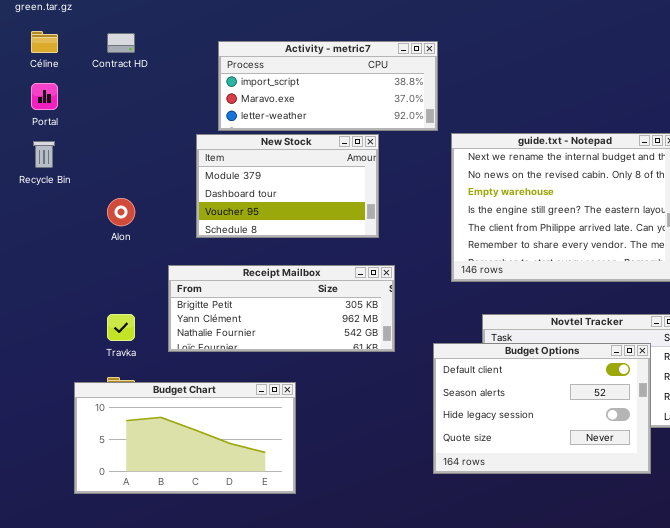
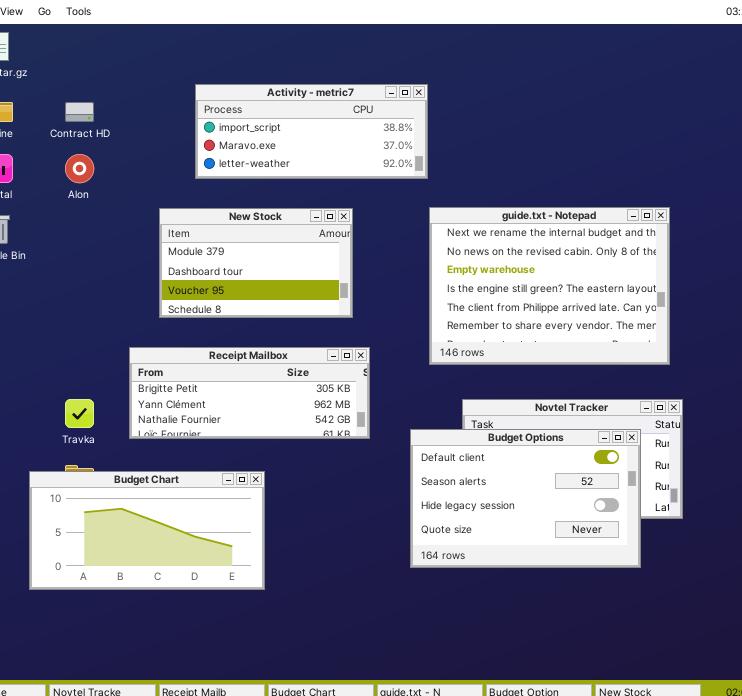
Activity - metric7: [218,41,438,131] -> [195,84,428,179], moved
Alon: [107,198,135,226] -> [65,154,94,183], moved

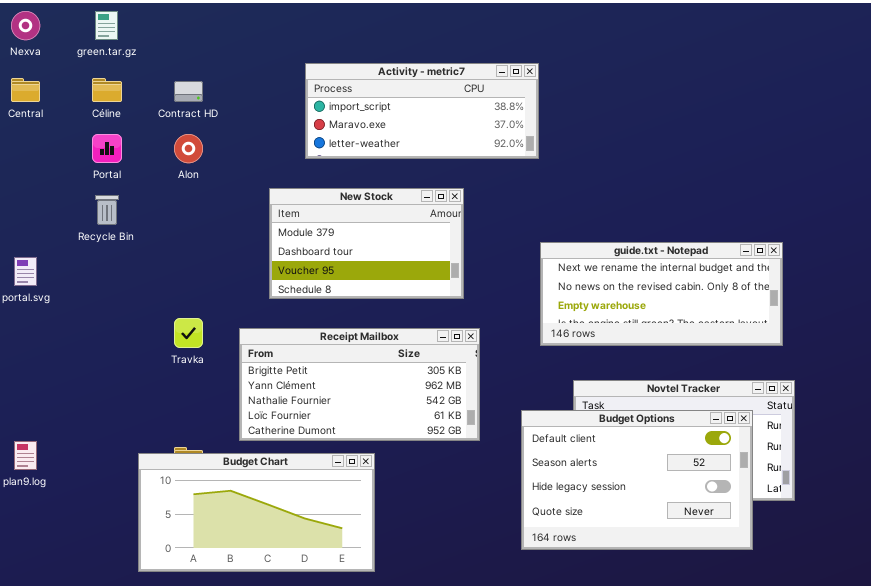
guide.txt - Notepad: [429,207,670,365] -> [540,242,783,346], resized
Receipt Mailbox: [129,347,370,439] -> [239,328,480,441], resized
Travka: [65,399,94,428] -> [174,318,203,348], moved

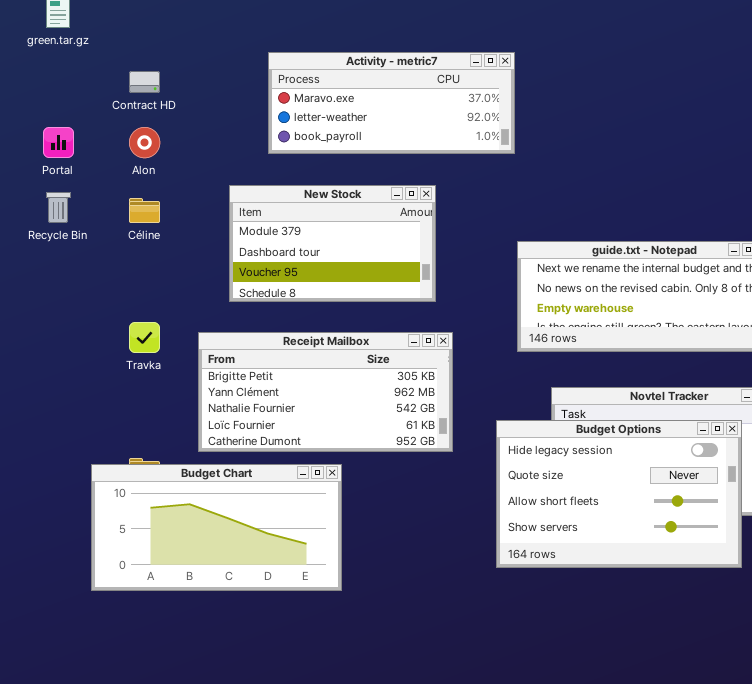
Activity - metric7: [305,63,539,159] -> [268,52,515,154], scrolled down 1 row
Céline: [92,78,122,102] -> [129,198,160,223], moved
Budget Options: [521,410,753,550] -> [496,420,742,568], scrolled down 2 rows

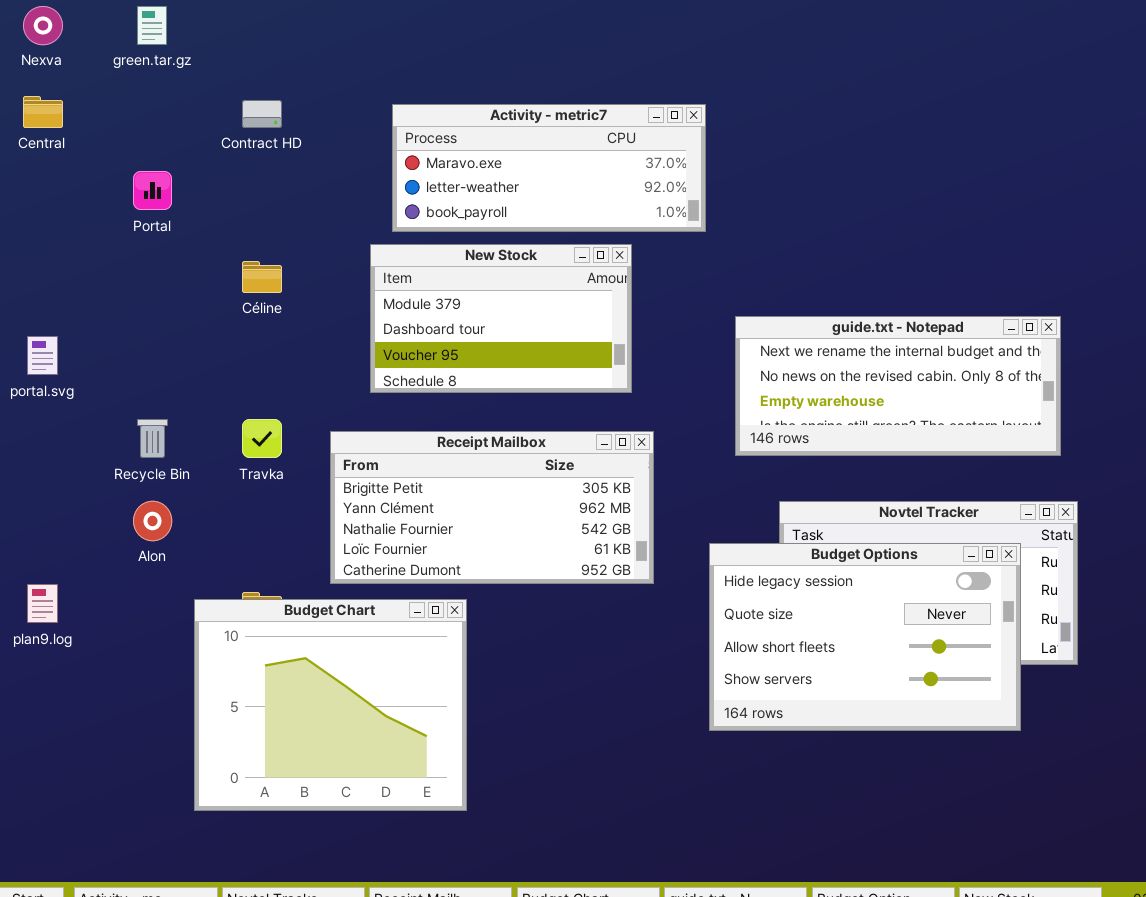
Activity - metric7: [268,52,515,154] -> [392,104,706,232], moved
Alon: [129,127,160,158] -> [133,501,172,541], moved
Recycle Bin: [46,192,71,223] -> [137,419,168,458], moved
Budget Chart: [91,464,342,591] -> [194,599,467,811], resized

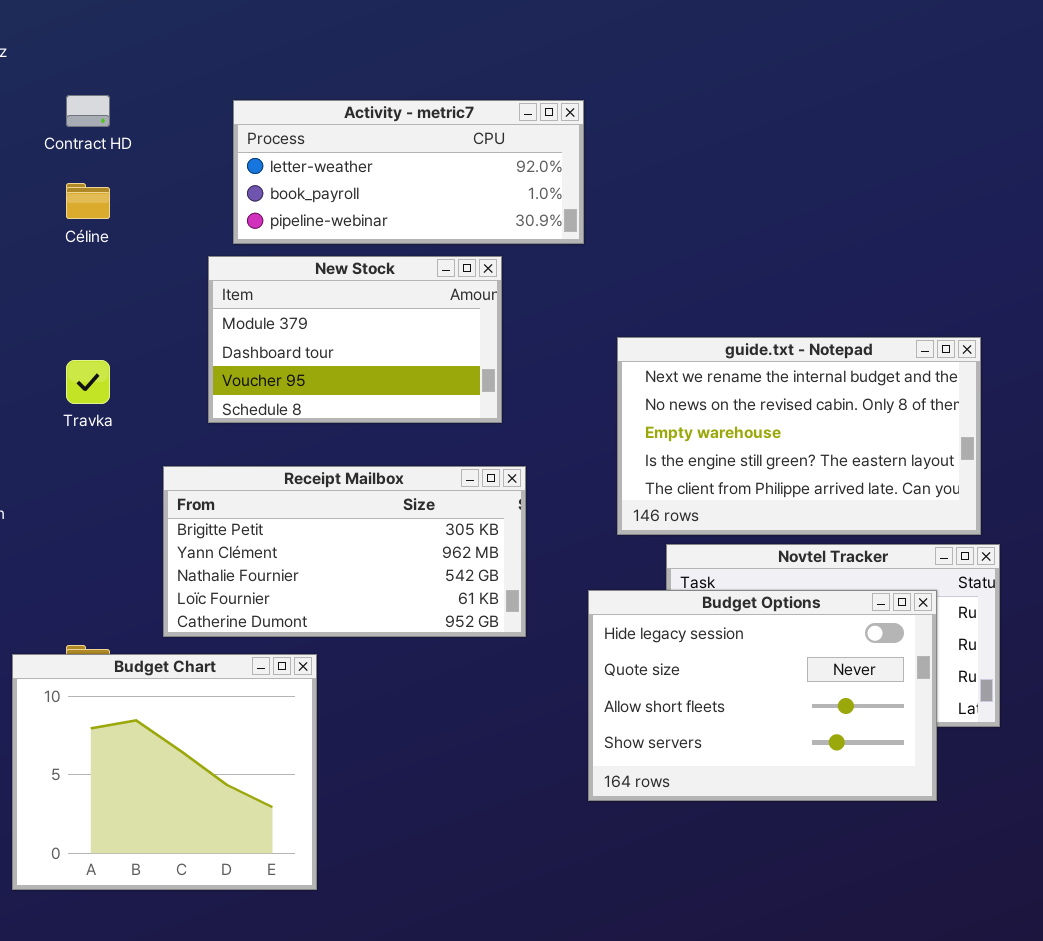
Activity - metric7: [392,104,706,232] -> [233,100,584,244], scrolled down 1 row
Céline: [242,261,282,293] -> [66,183,110,219], moved
guide.txt - Notepad: [735,316,1061,456] -> [617,337,981,535], resized
Travka: [242,419,282,458] -> [66,360,110,404], moved

